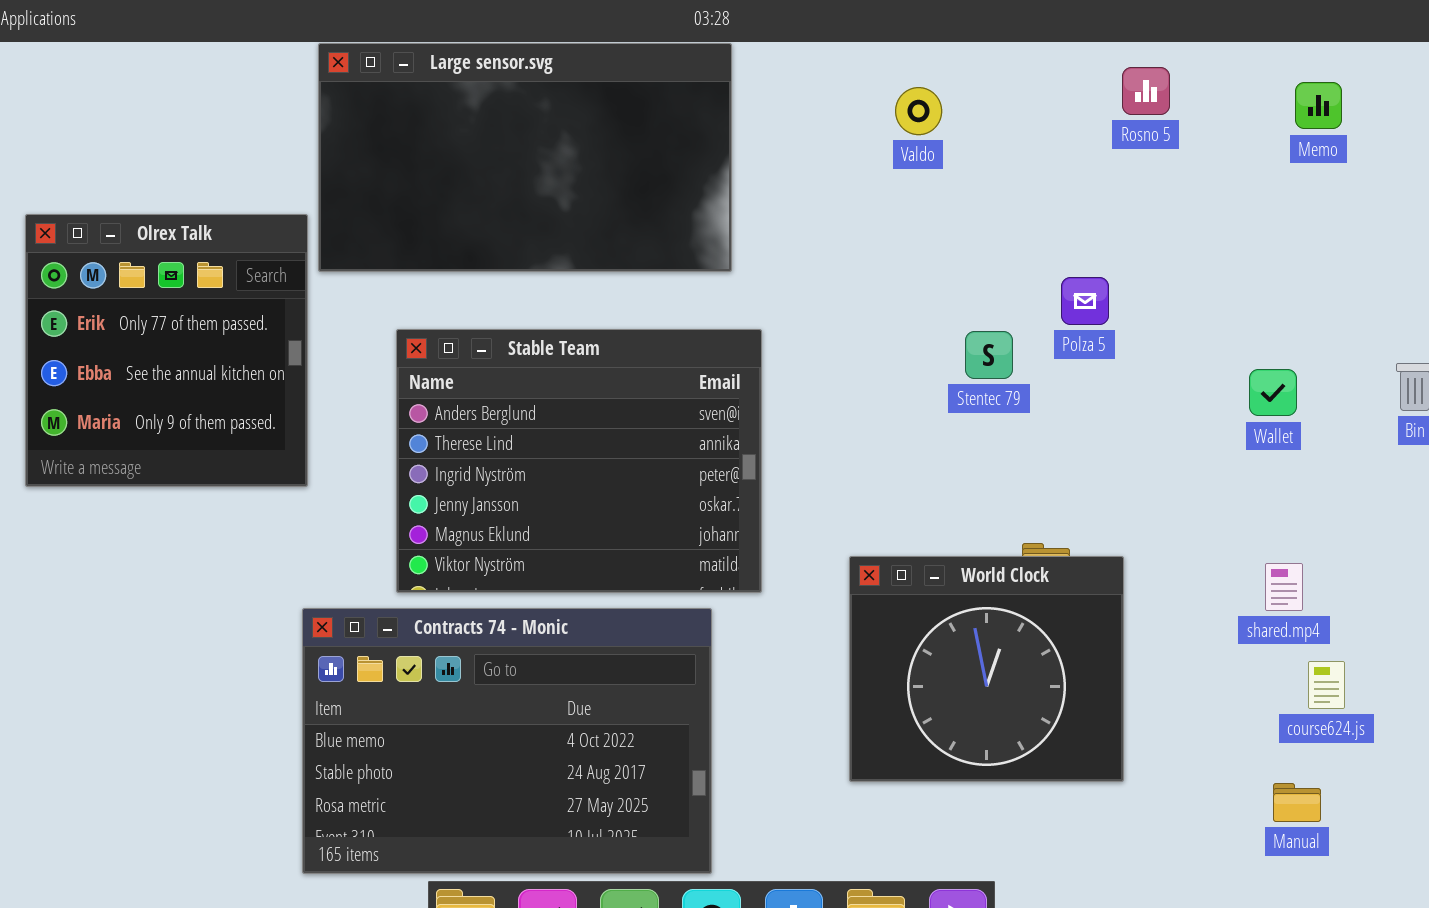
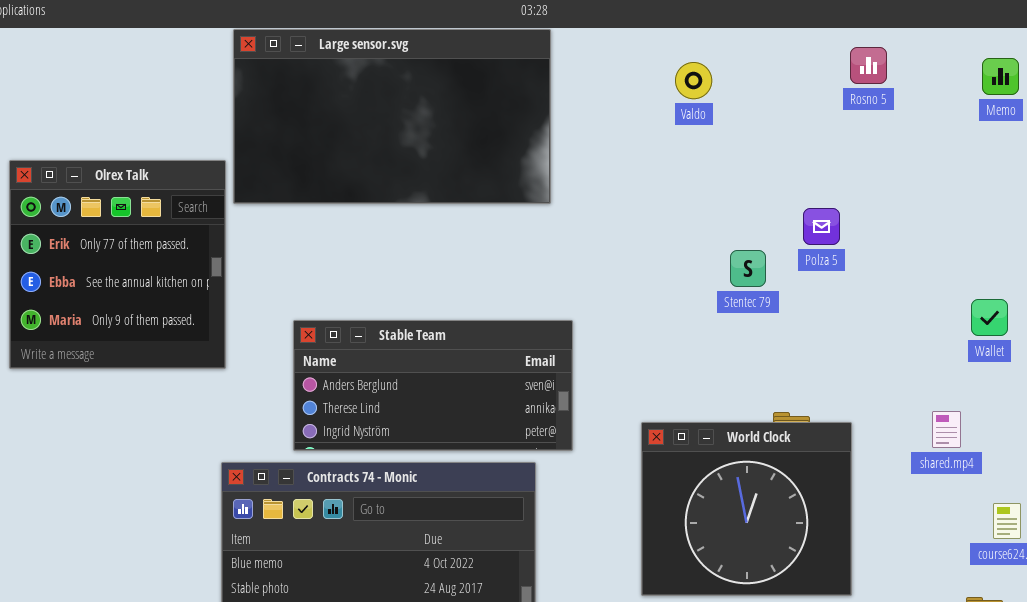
Stable Team: [396,329,762,593] -> [293,320,573,451], resized
Wallet: [1249,369,1297,416] -> [971,299,1008,336], moved
shared.mp4: [1265,563,1303,611] -> [932,411,961,448], moved

